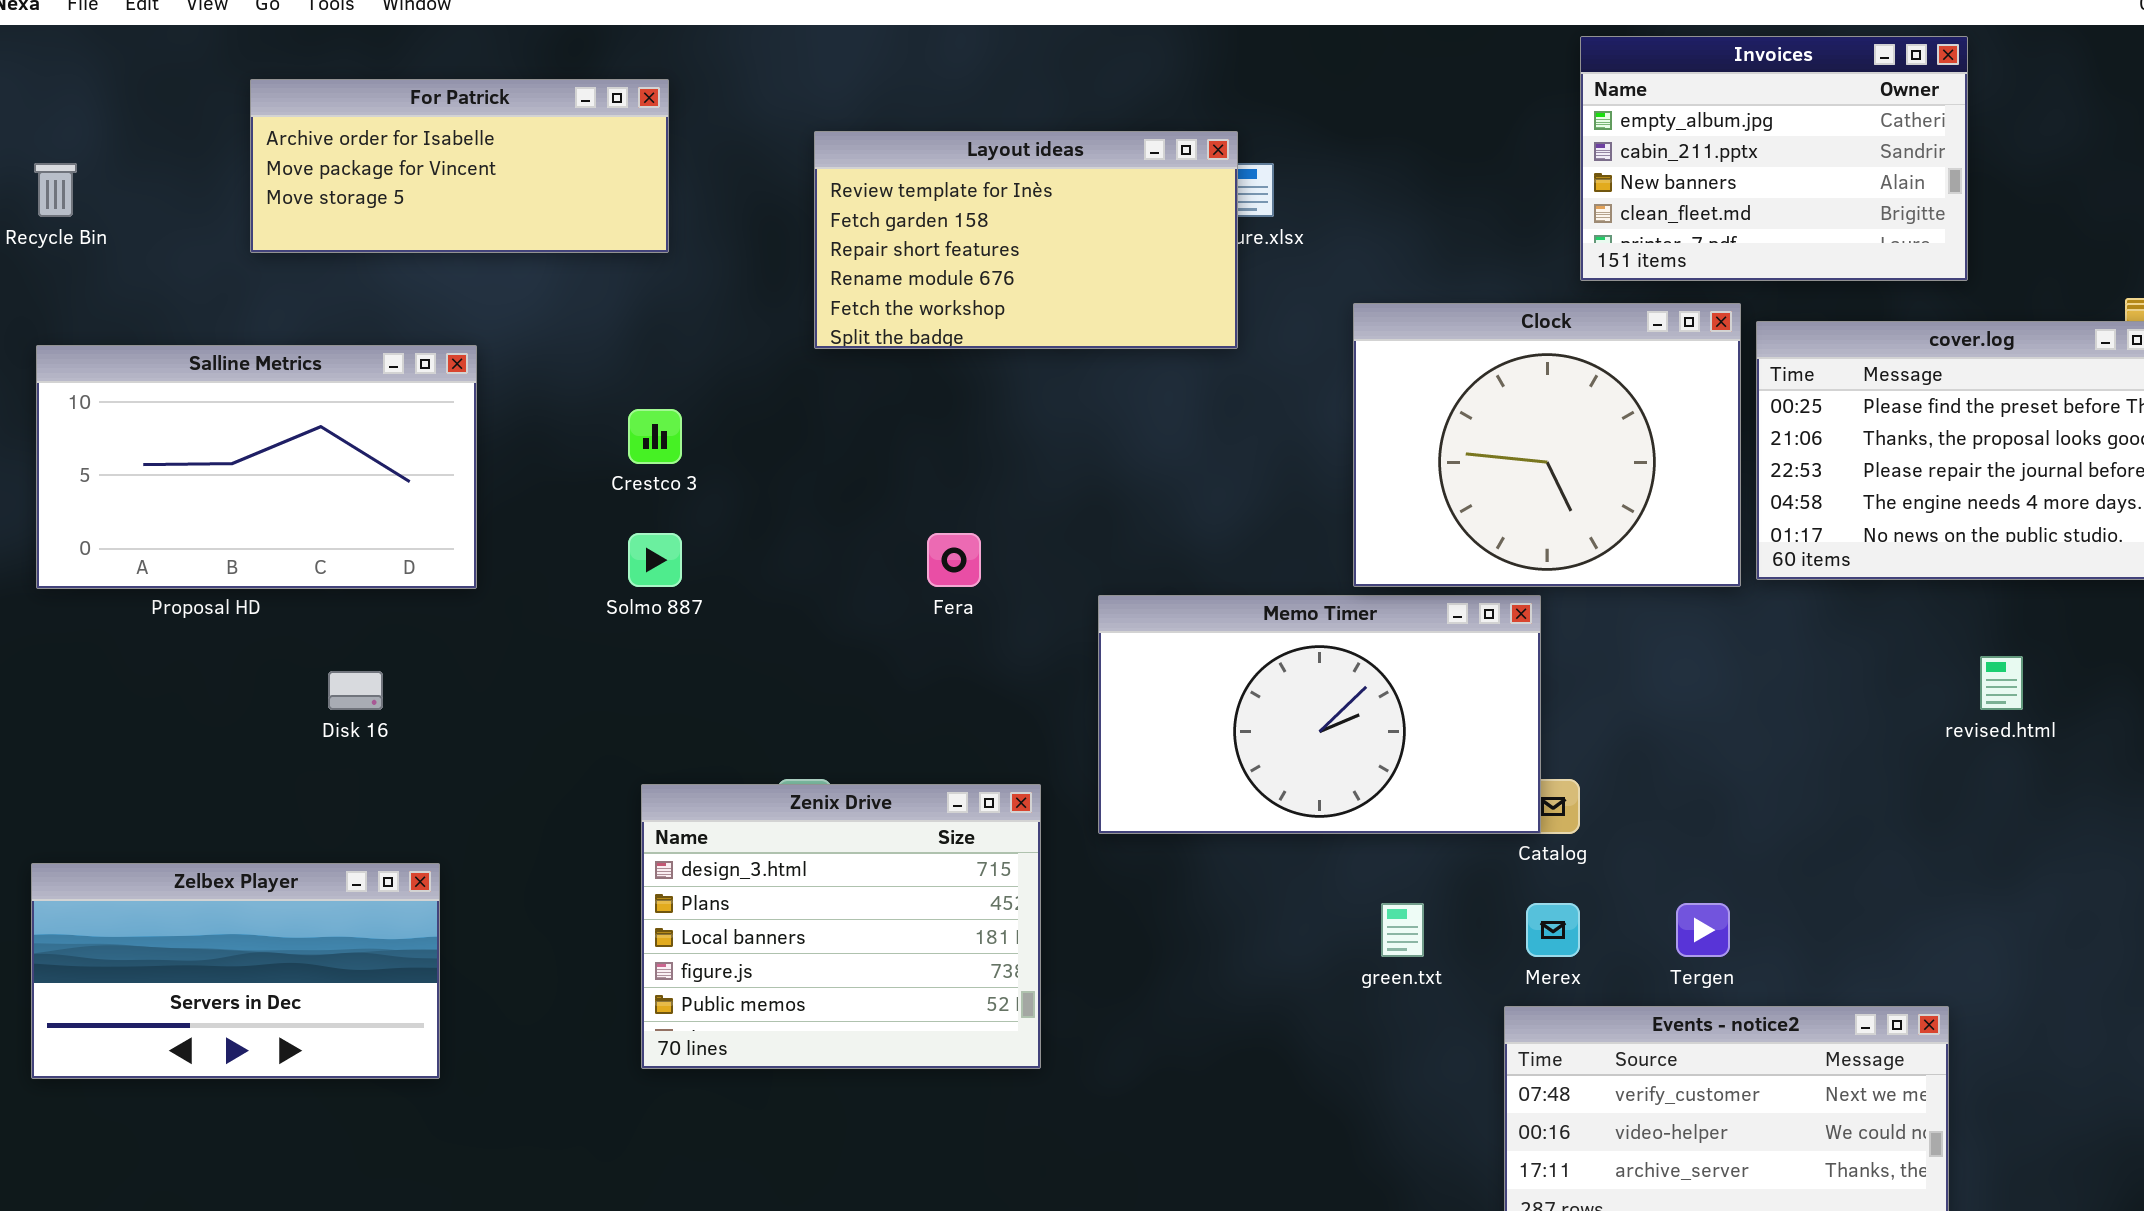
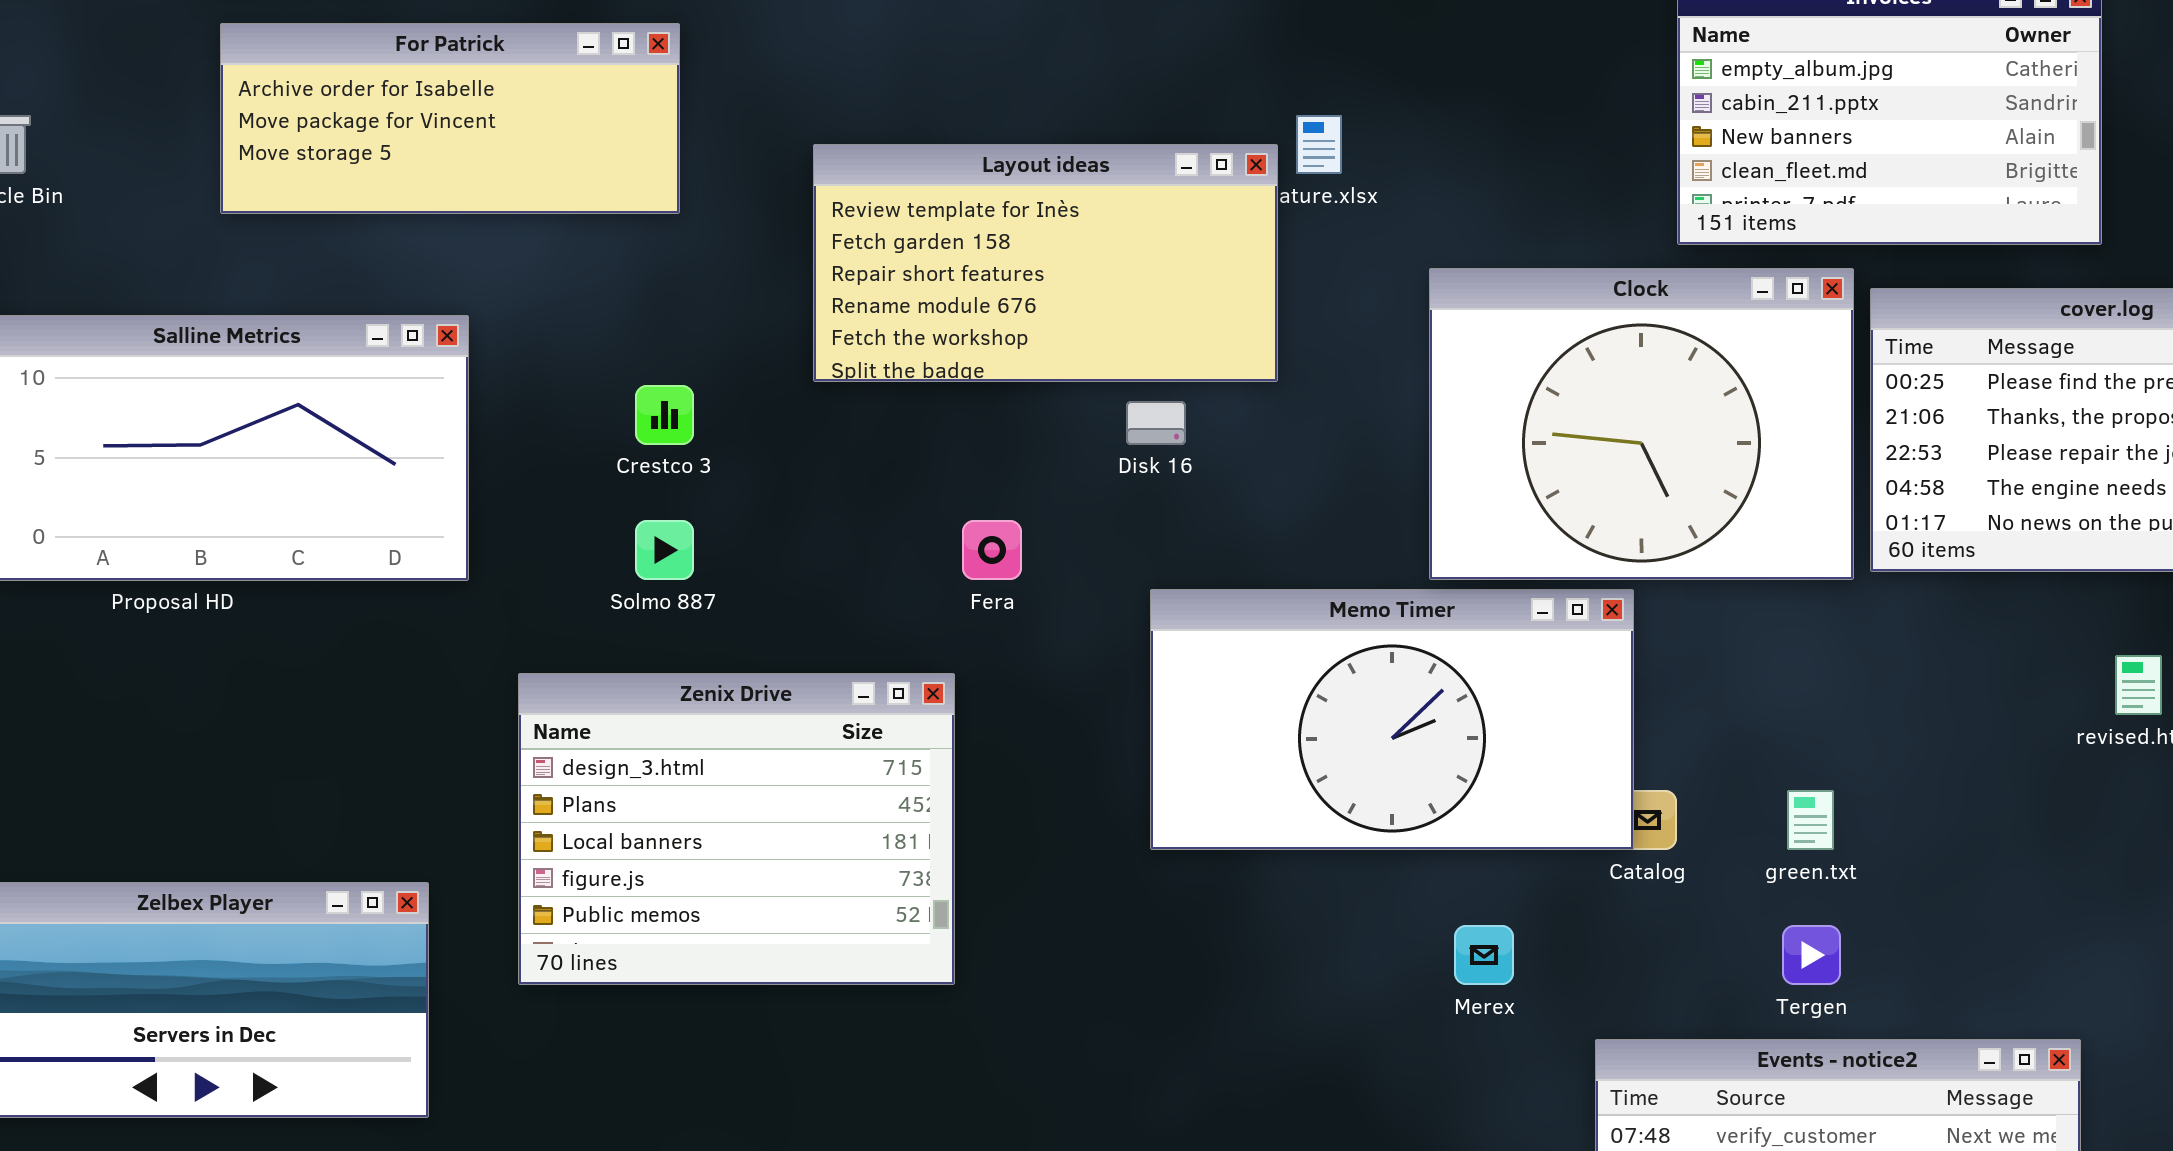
Layout ideas: [814,131,1238,349] -> [813,144,1278,382], moved
Disk 16: [328,671,383,710] -> [1126,401,1186,445], moved
Zenix Drive: [641,784,1041,1069] -> [518,673,955,985], moved
green.txt: [1381,903,1424,957] -> [1787,790,1834,850], moved
Merex: [1526,903,1580,957] -> [1454,925,1514,985], moved

